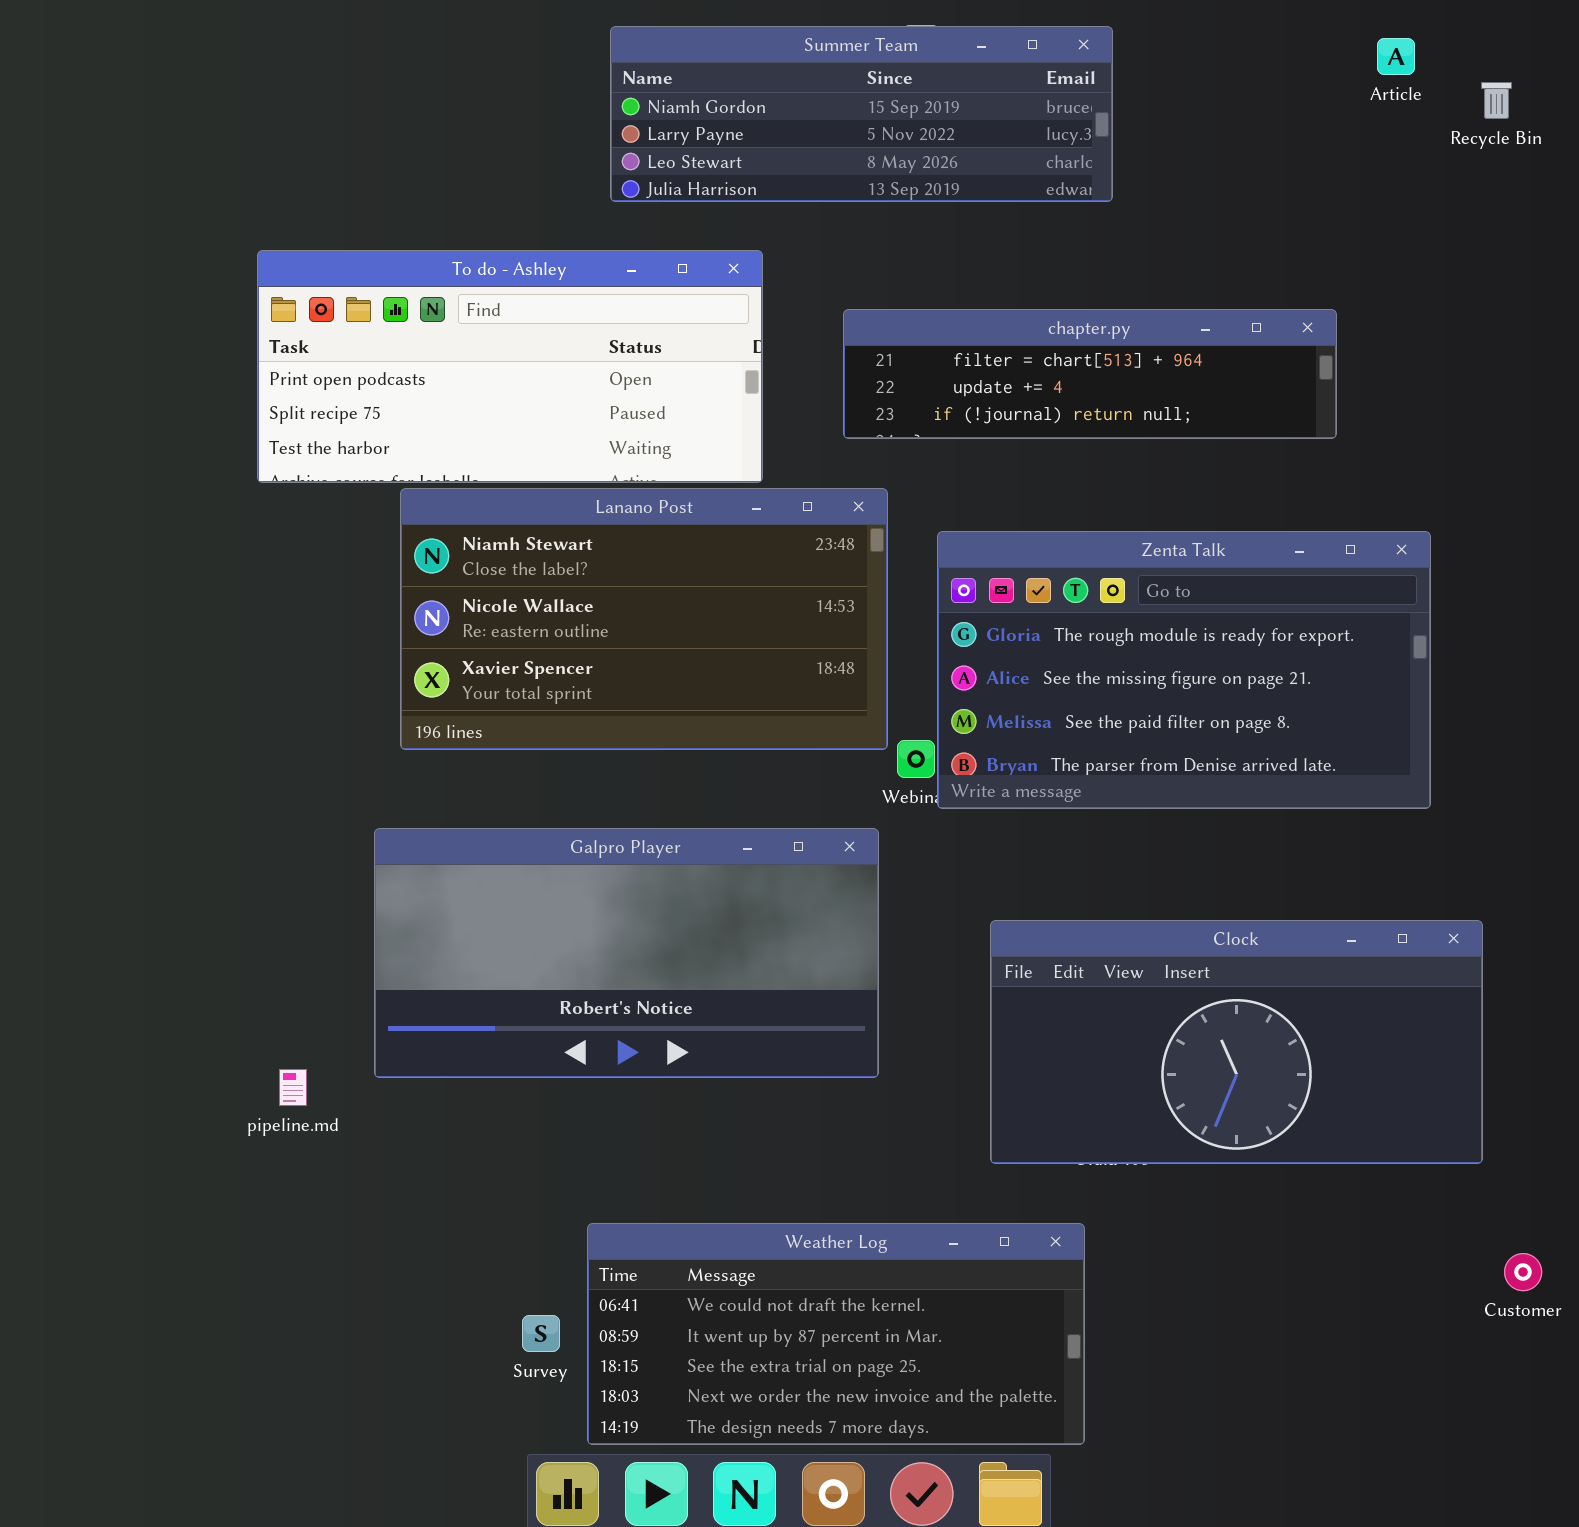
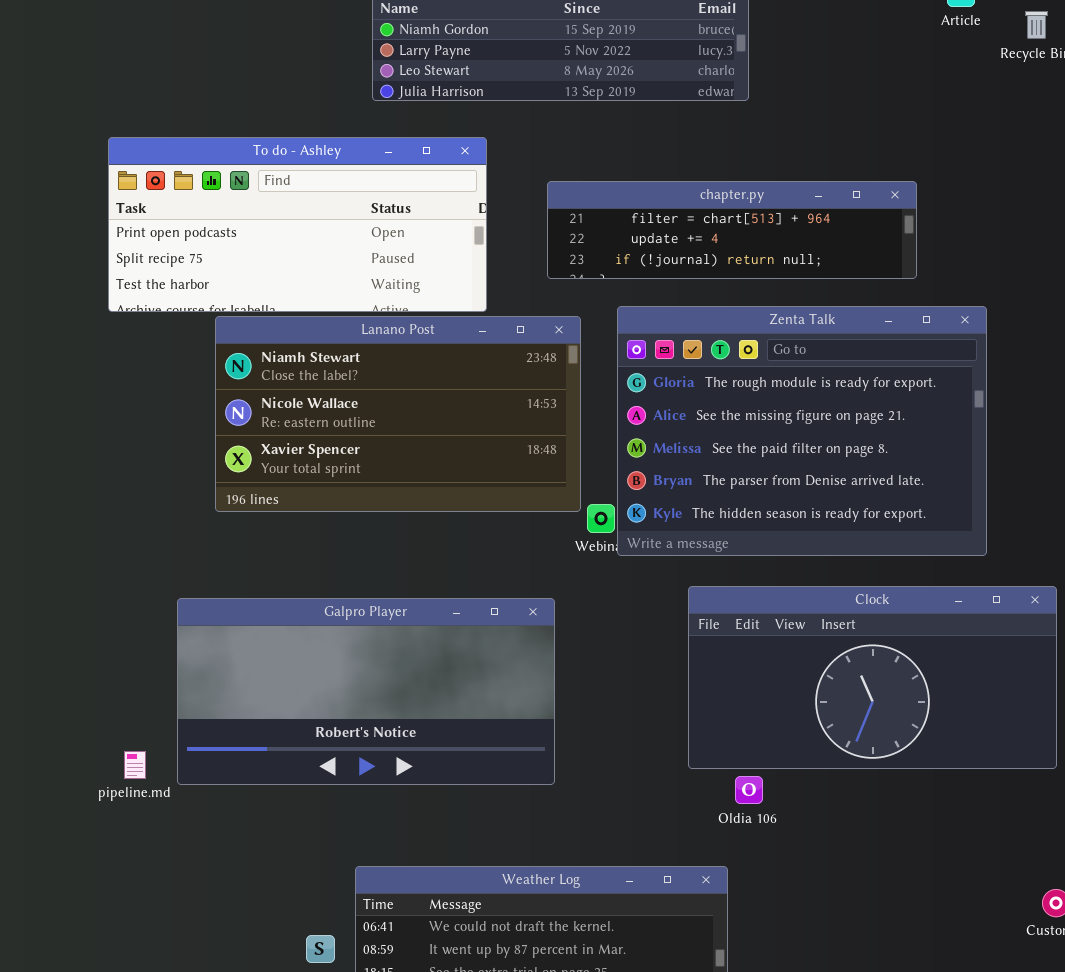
Zenta Talk: [937,531,1431,809] -> [617,306,987,556], resized
Galpro Player: [374,828,879,1078] -> [177,598,555,785], moved
Clock: [990,920,1483,1164] -> [688,586,1057,769], moved

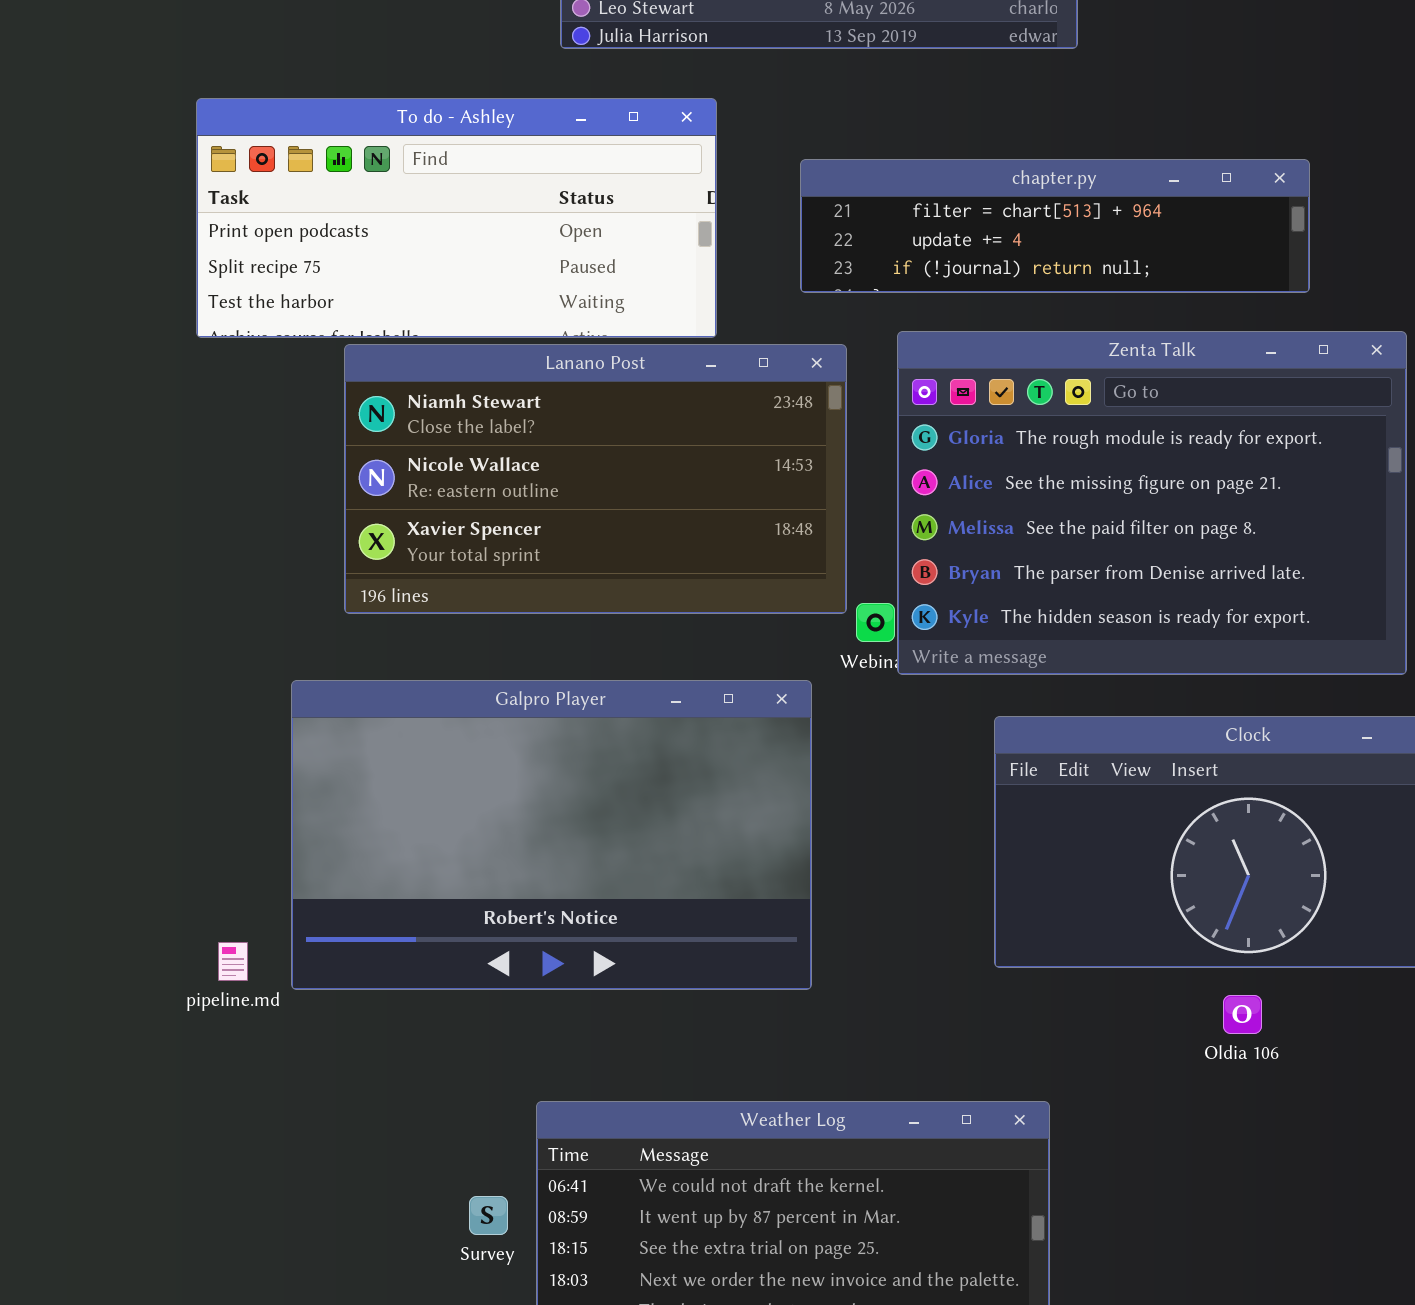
Galpro Player: [177,598,555,785] -> [291,680,812,990], resized
Oldia 106: [735,776,763,804] -> [1223,995,1262,1034], moved

